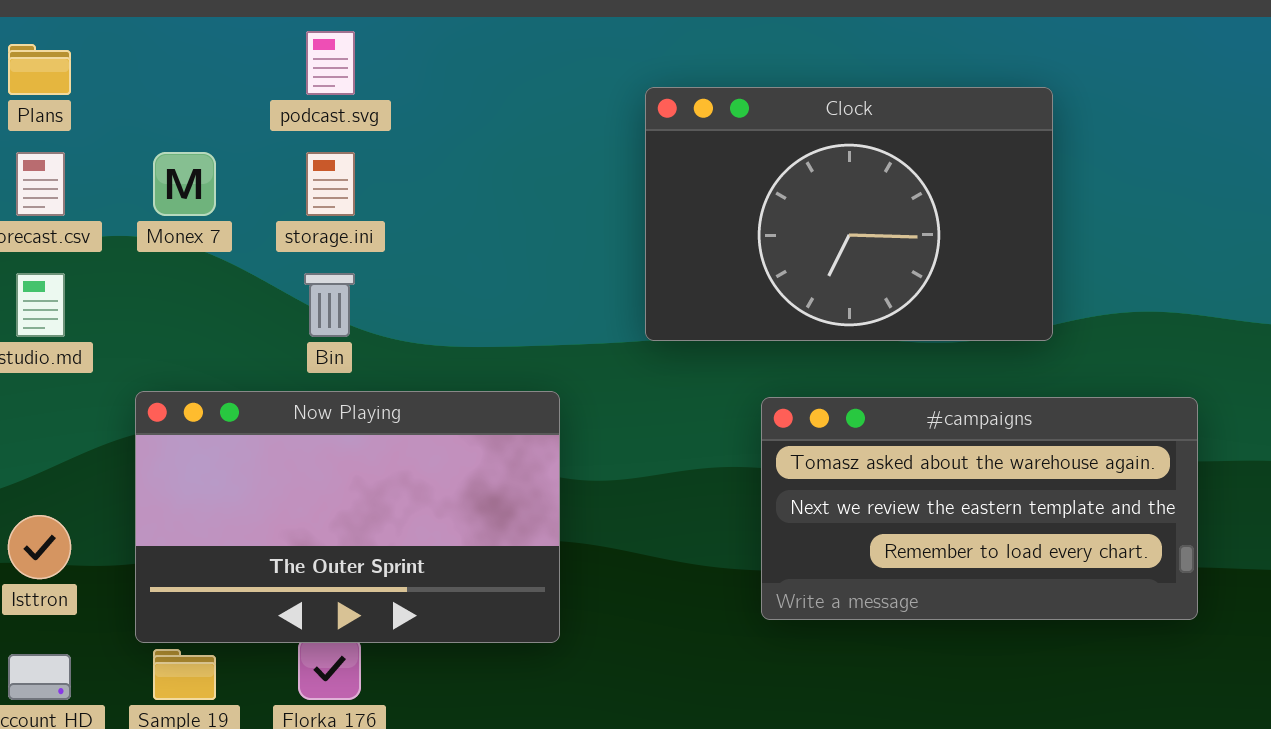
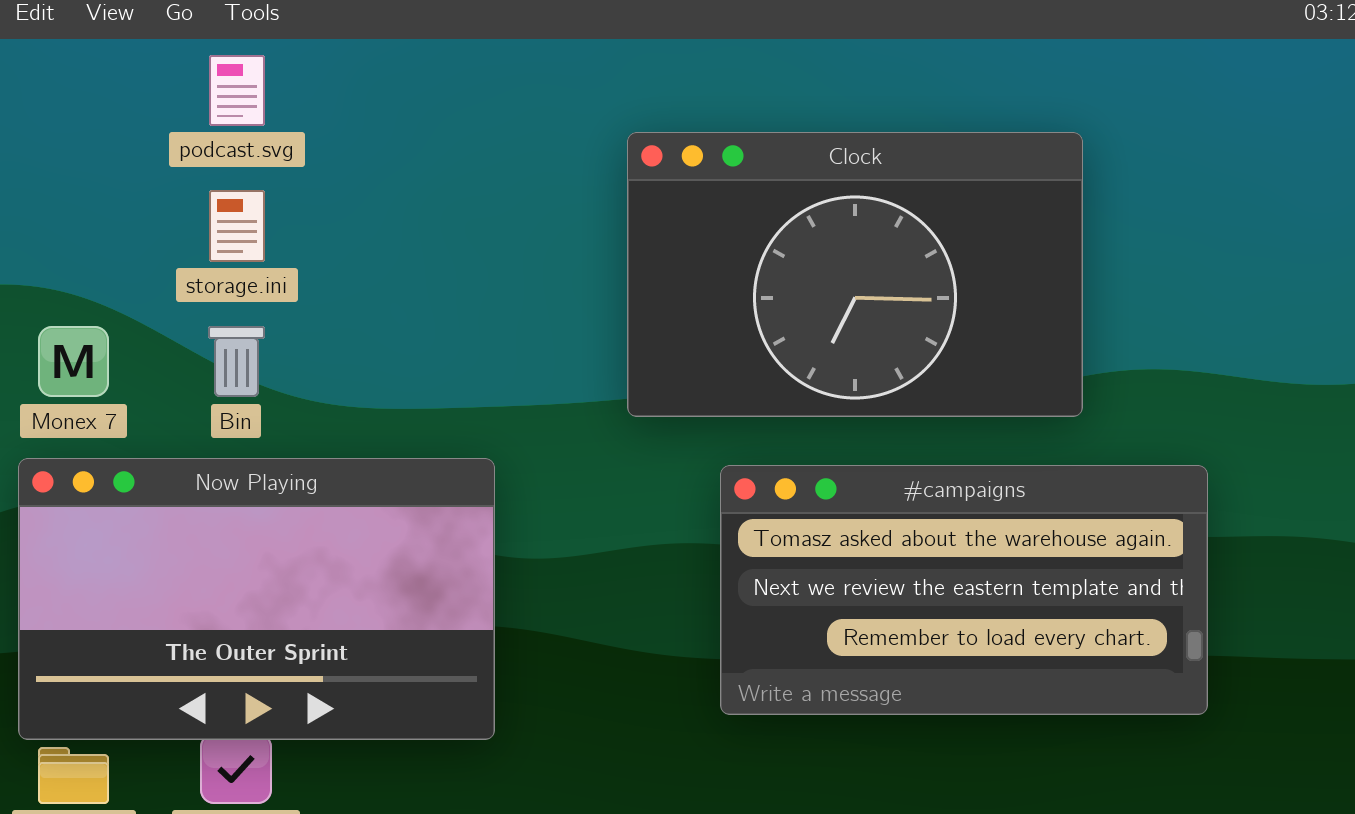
Clock: [645,87,1053,341] -> [627,132,1083,417], moved
Monex 7: [153,152,216,216] -> [38,326,109,397], moved

